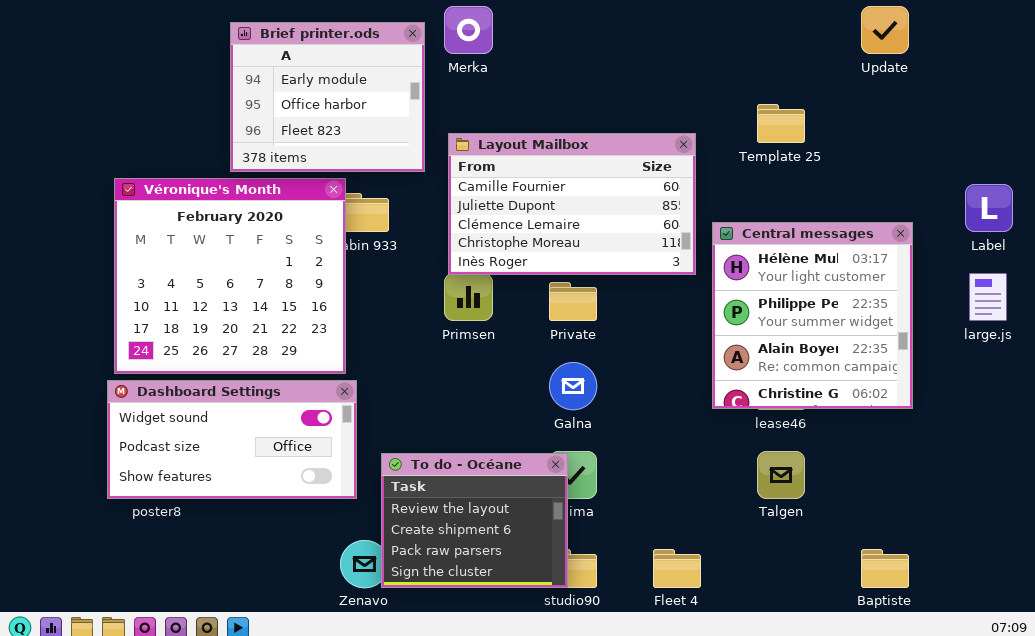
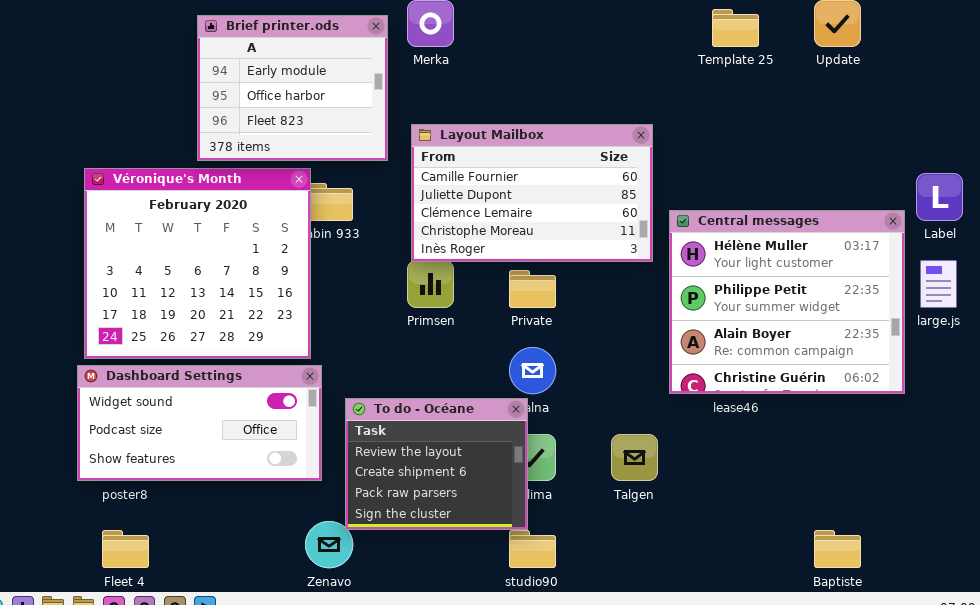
Template 25: [757,104,805,143] -> [712,9,759,47], moved
Central messages: [712,222,913,409] -> [669,210,905,394], resized
Talgen: [757,451,805,499] -> [611,434,658,481], moved
To do - Océane: [381,453,568,588] -> [345,398,528,530], moved
Fleet 4: [653,549,701,588] -> [102,530,149,568], moved

